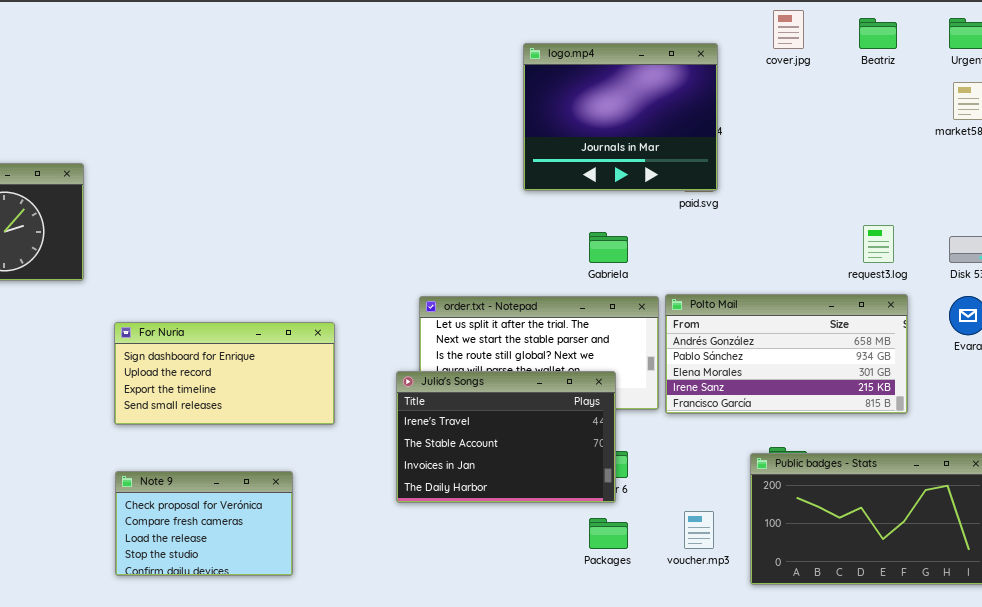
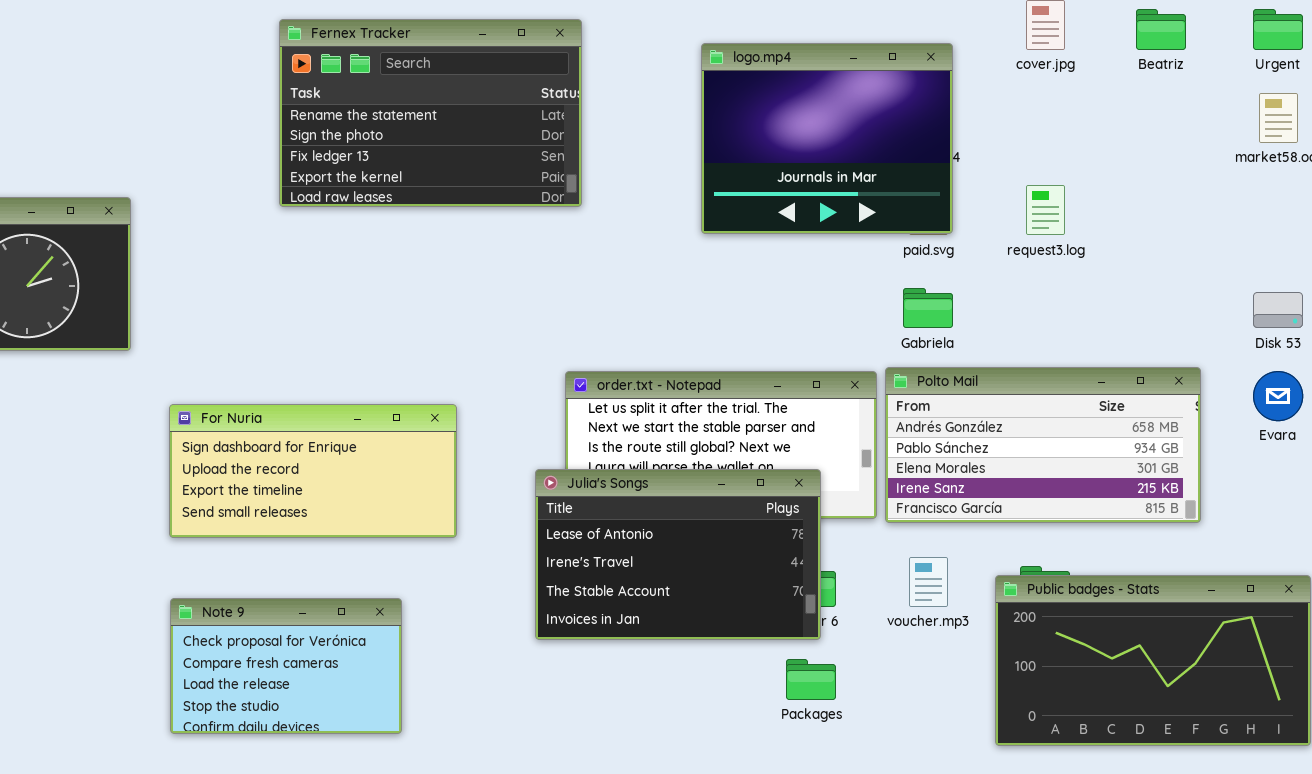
Fernex Tracker: none -> [279,19,582,207], opened
request3.log: [863,225,894,263] -> [1026,185,1065,235], moved
Gabriela: [589,232,628,263] -> [903,288,953,328], moved
Julia's Songs: [396,371,616,503] -> [535,469,821,640], scrolled up 1 row
voucher.mp3: [684,511,714,549] -> [909,557,948,607], moved

